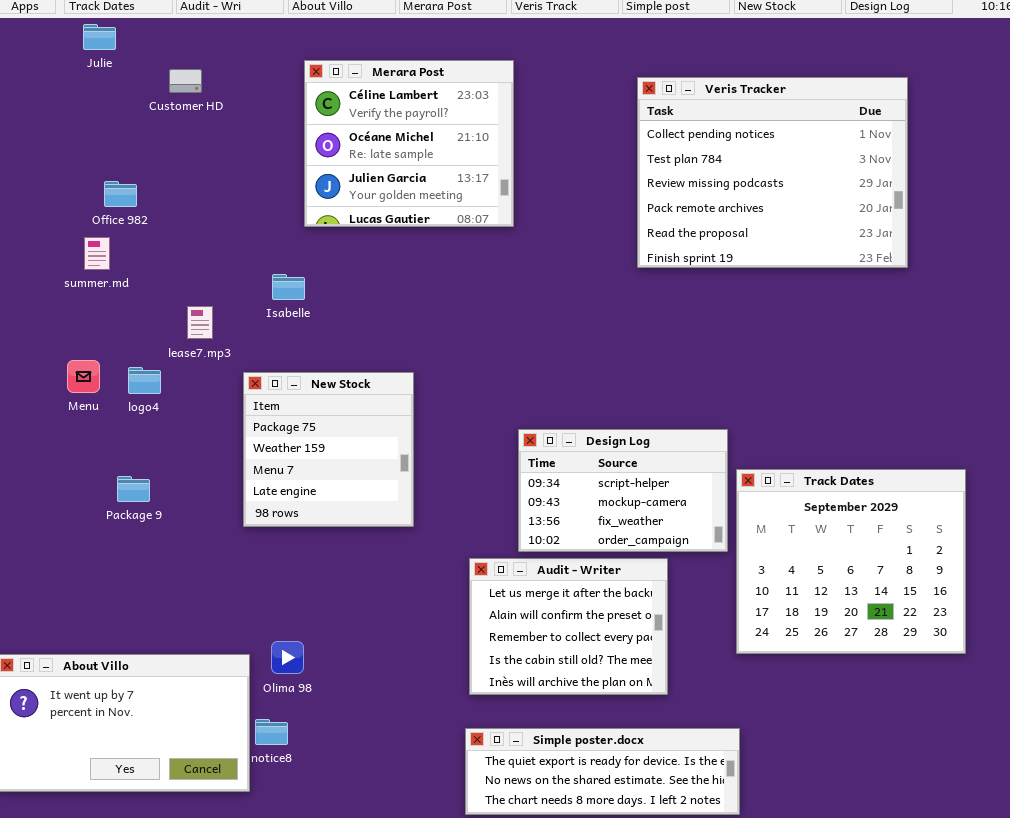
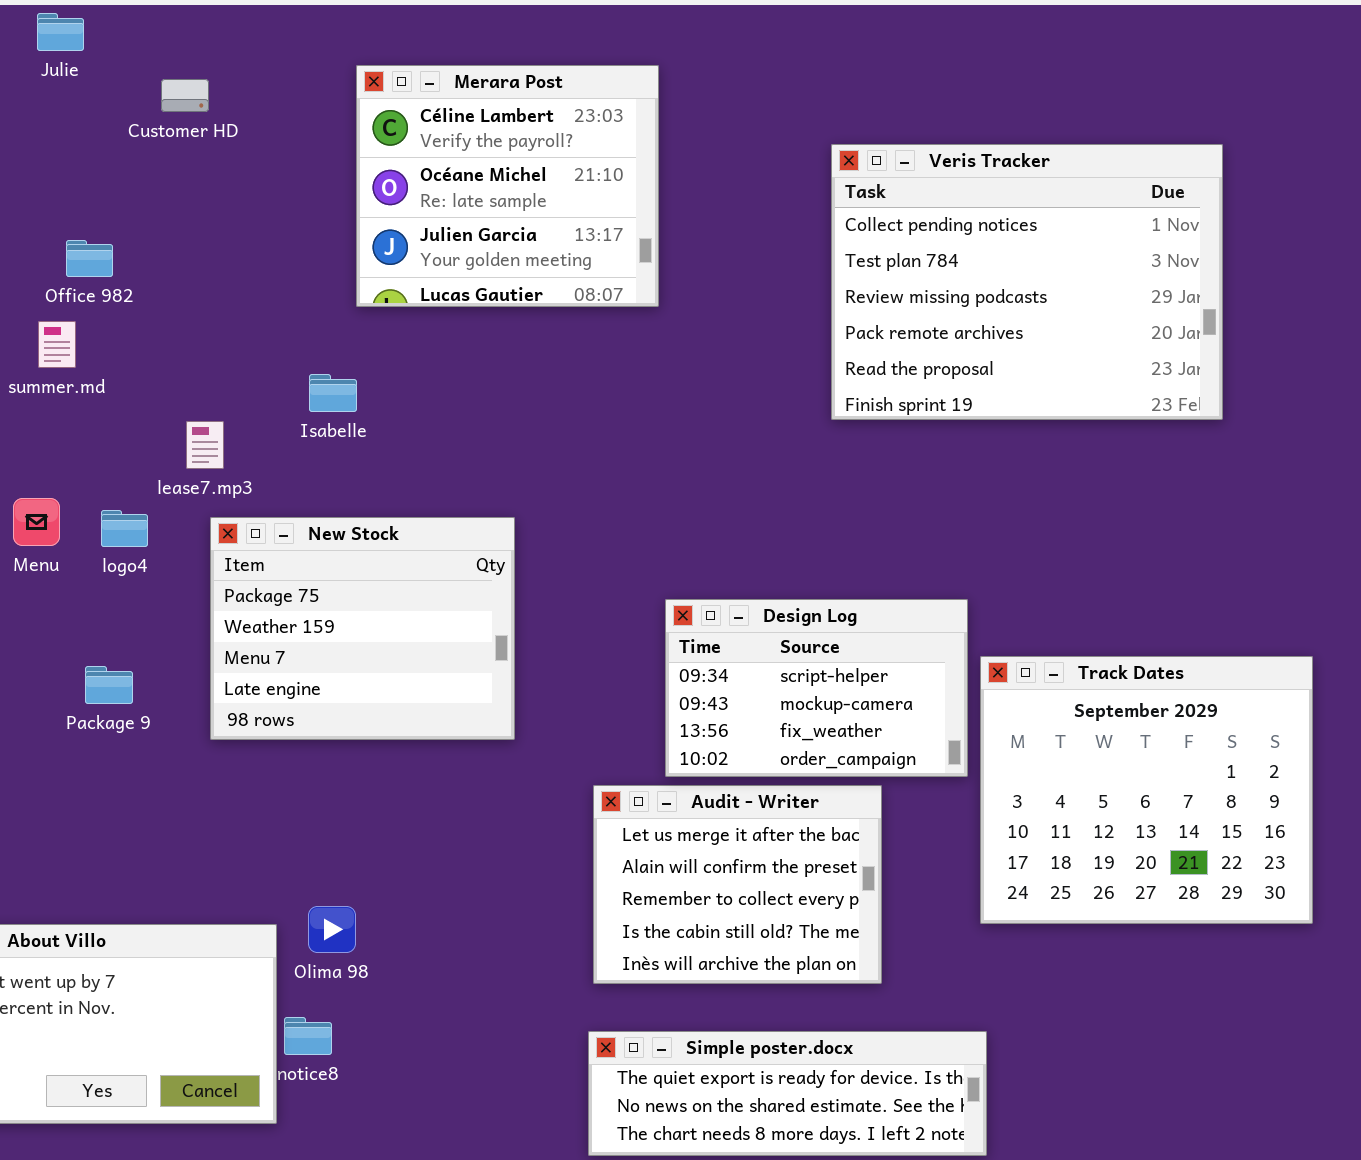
Veris Tracker: [637,77,908,268] -> [831,144,1223,420], moved
New Stock: [243,372,414,527] -> [210,517,515,740], resized

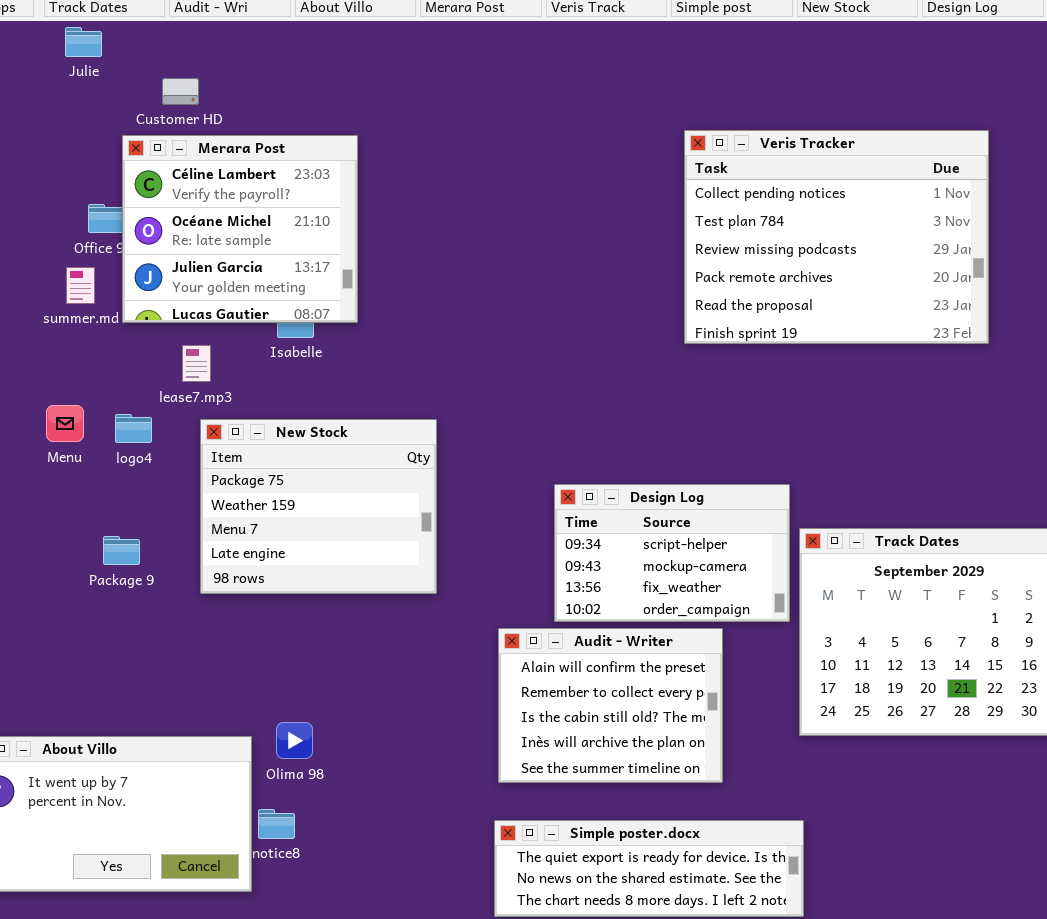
Merara Post: [356,65,659,307] -> [122,135,358,323], moved
Audit - Writer: [593,785,882,984] -> [498,628,723,783], scrolled down 1 row

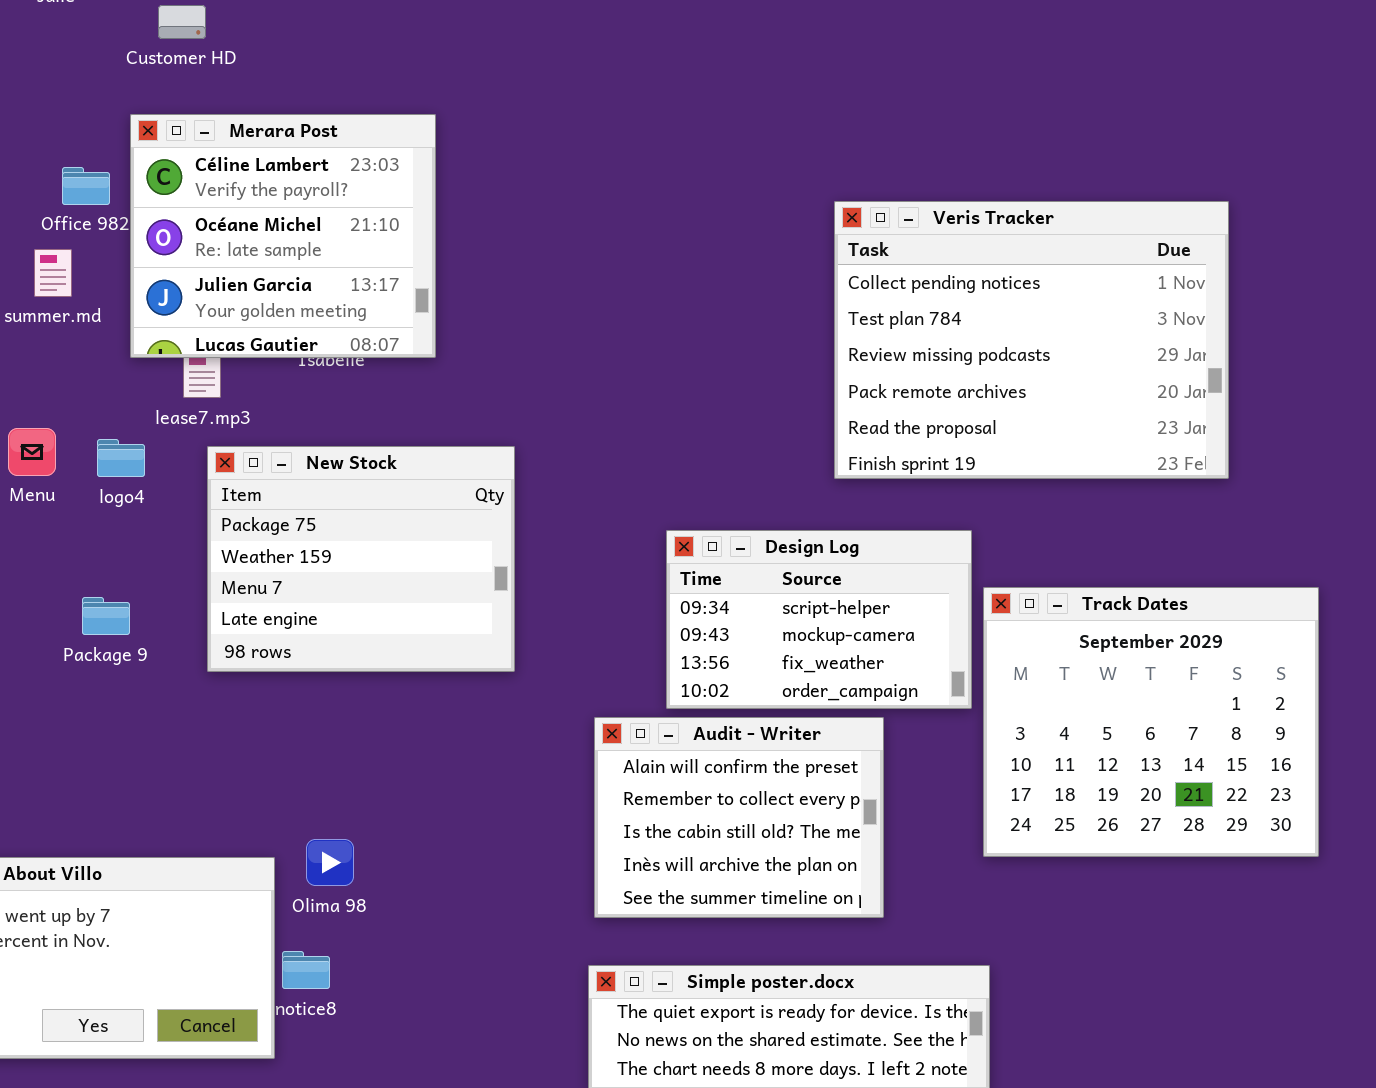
Veris Tracker: [684,130,989,344] -> [834,201,1229,479], moved
Merara Post: [122,135,358,323] -> [130,114,436,358], moved

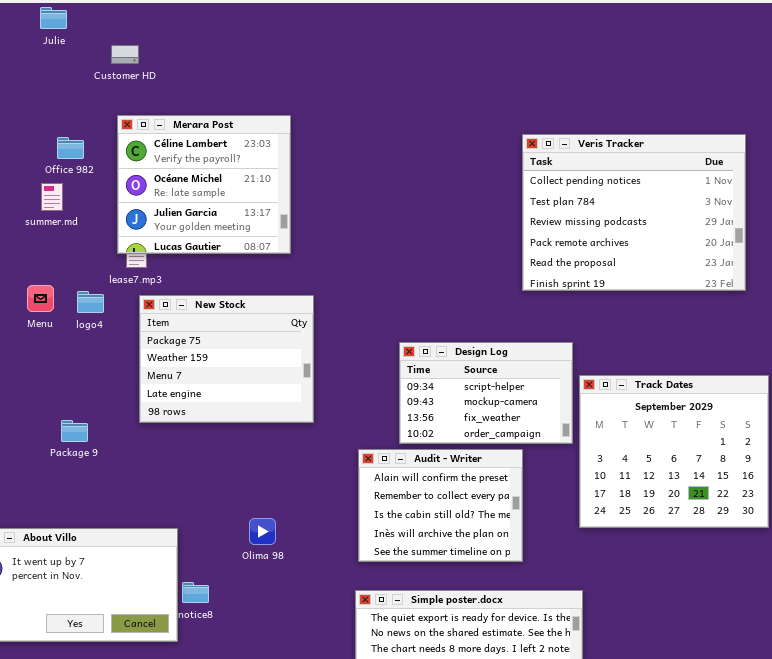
Merara Post: [130,114,436,358] -> [117,115,291,254], moved
Veris Tracker: [834,201,1229,479] -> [522,134,746,291], moved
Package 9: [82,597,130,635] -> [61,420,88,442], moved
Olima 98: [306,839,354,886] -> [249,518,276,545], moved

